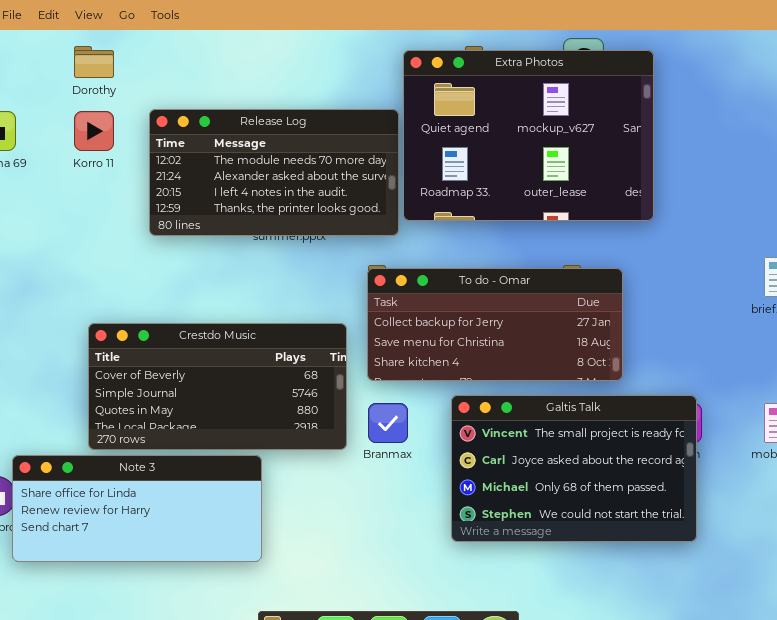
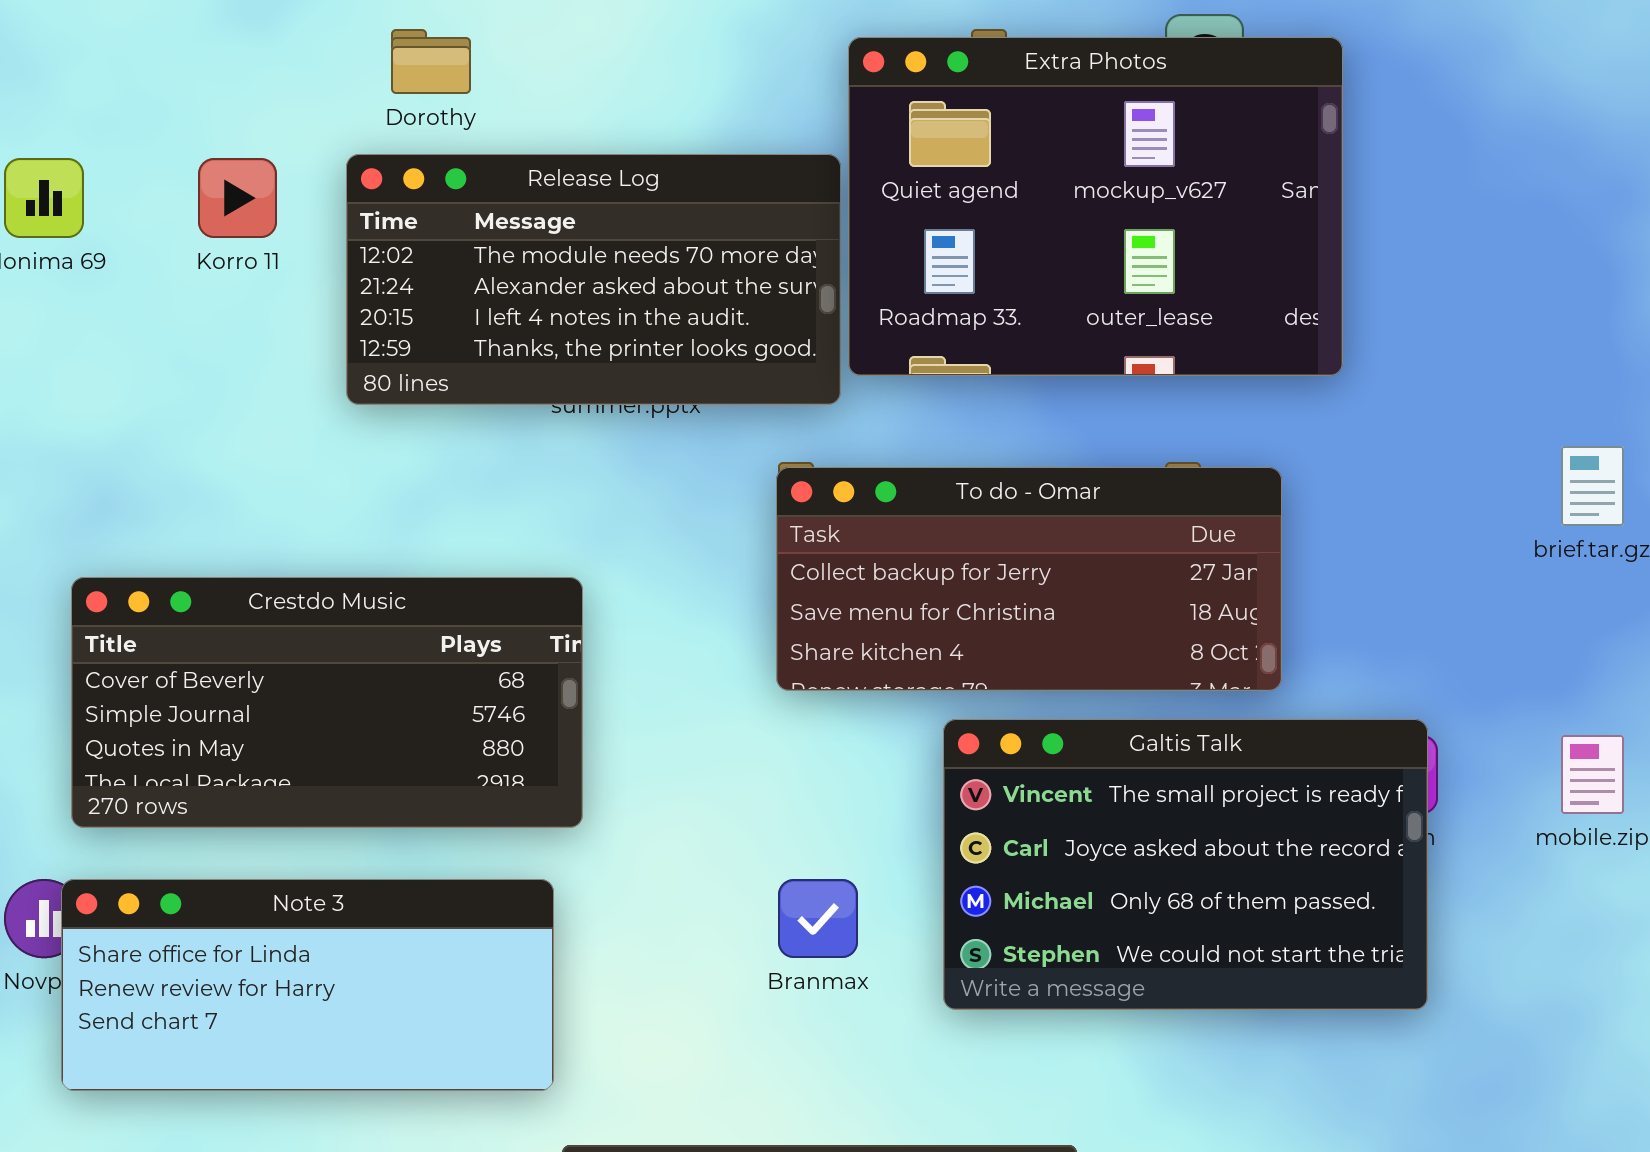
Dorothy: [74,46,114,78] -> [391,29,471,94], moved
Crestdo Music: [88,323,347,450] -> [71,577,583,828], moved
Branmax: [368,403,408,443] -> [778,879,858,958], moved
Note 3: [12,455,262,562] -> [61,879,554,1091], moved

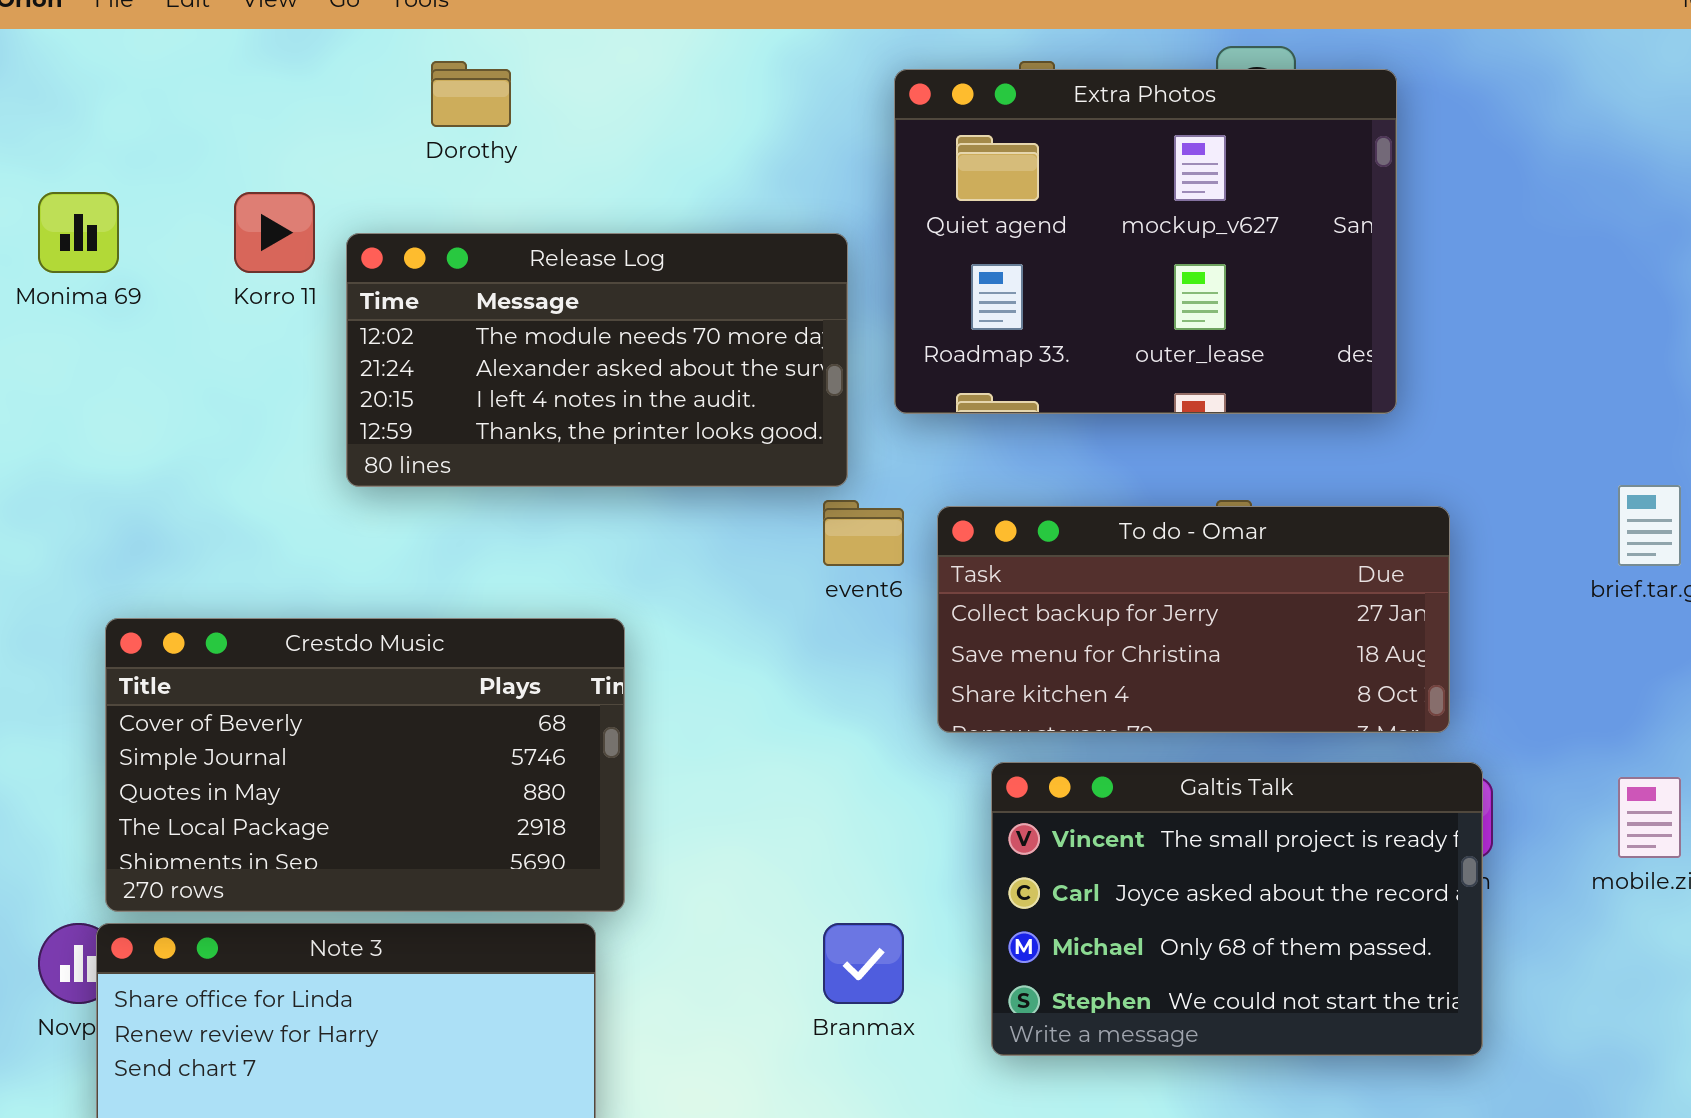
Release Log: [346,154,841,405] -> [346,233,848,487], moved
To do - Omar: [776,467,1282,691] -> [937,506,1450,733], moved
Crestdo Music: [71,577,583,828] -> [105,618,625,912], resized

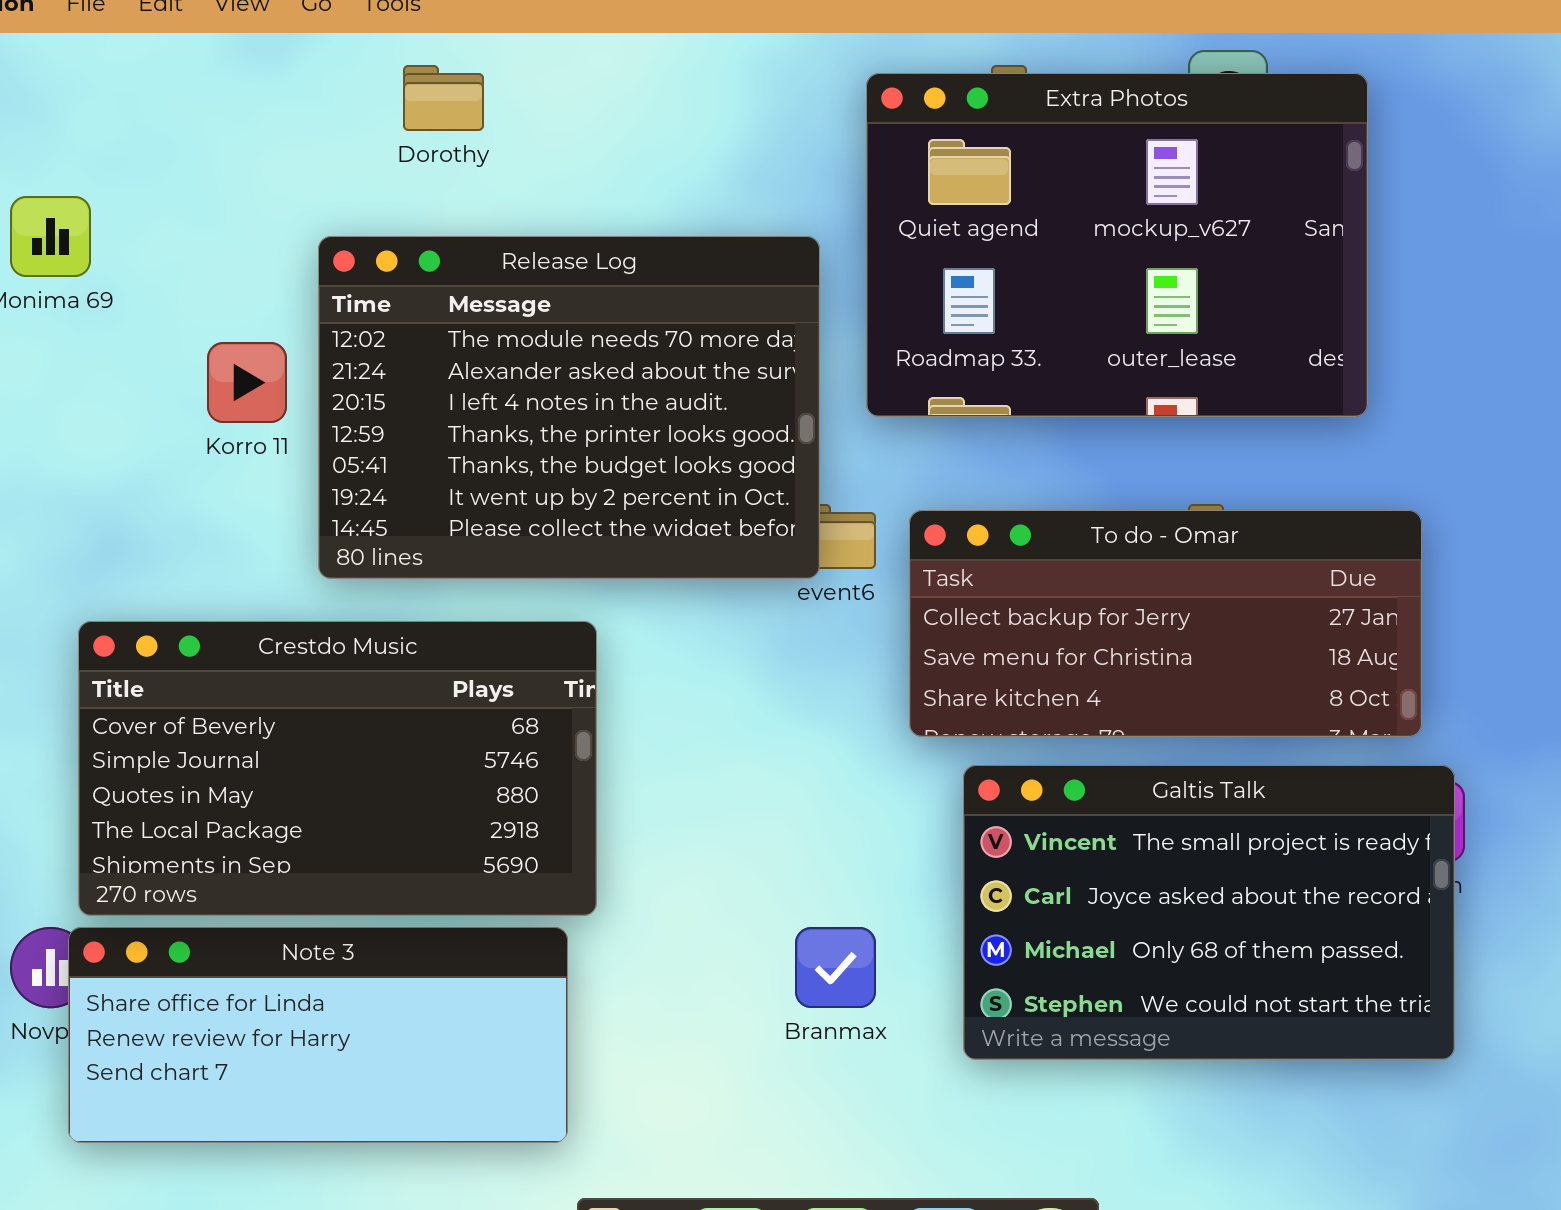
Korro 11: [234,192,315,273] -> [207,342,287,423], moved
Release Log: [346,233,848,487] -> [318,236,820,579], resized

